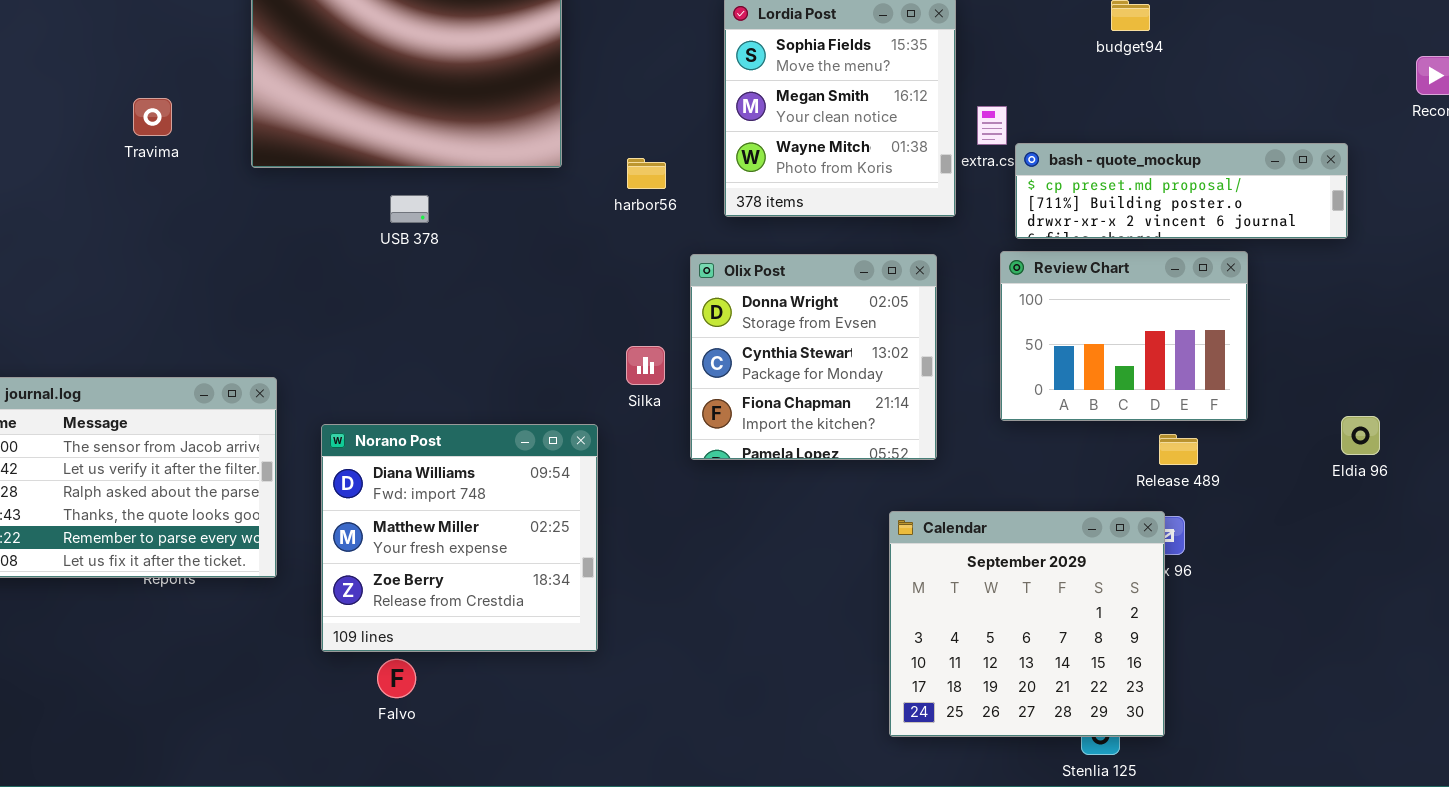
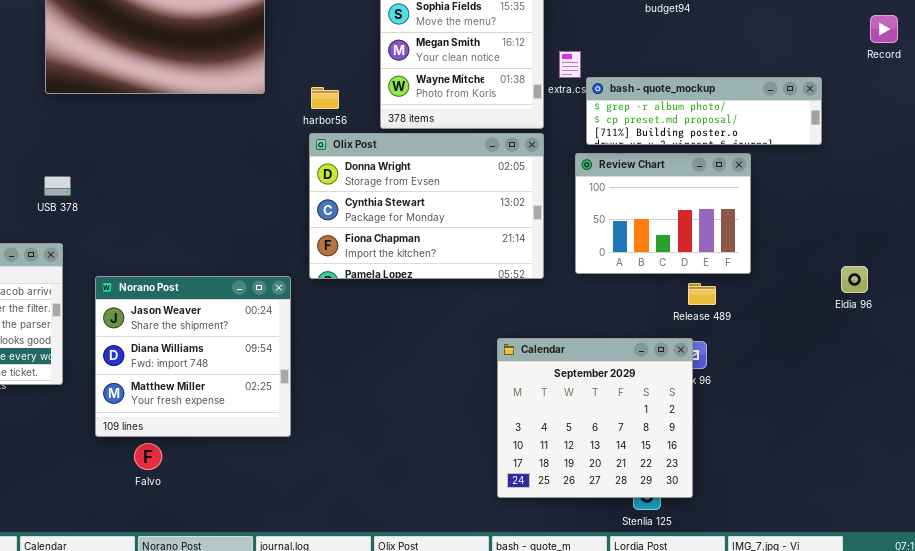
bash - quote_mockup: [1015,143,1348,239] -> [586,77,822,145], scrolled up 1 row
USB 378: [390,195,429,223] -> [44,176,71,196], moved
Olix Post: [690,254,937,460] -> [309,133,544,279], moved, resized
Eldia 96: [1341,416,1380,455] -> [841,266,868,293], moved
Norano Post: [321,424,598,652] -> [95,276,291,437], scrolled up 1 row

